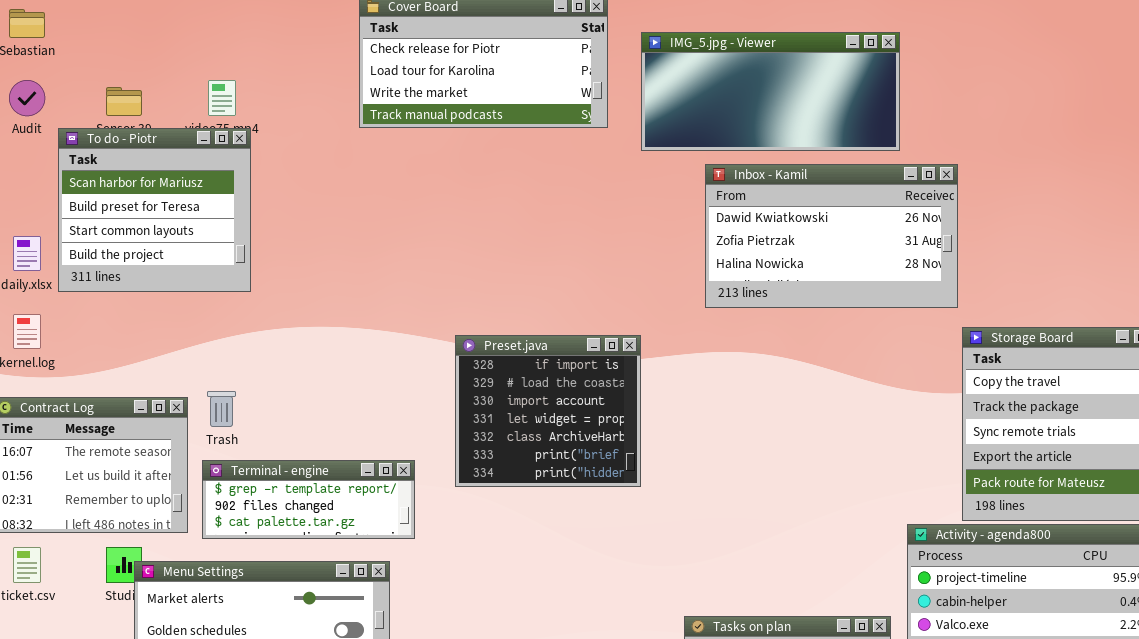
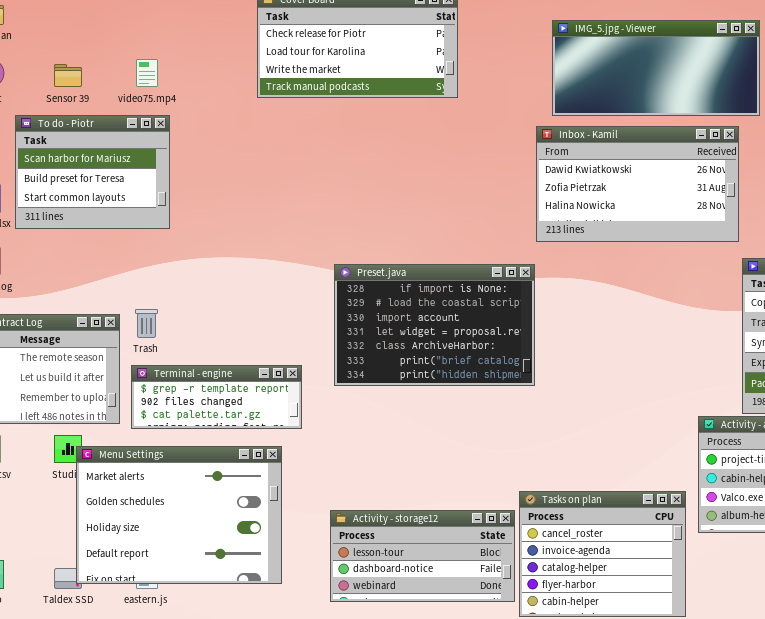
IMG_5.jpg - Viewer: [641,32,900,151] -> [552,20,760,116], moved
To do - Piotr: [58,128,251,292] -> [15,115,170,229], resized
Preset.java: [455,335,641,487] -> [334,264,535,386], resized

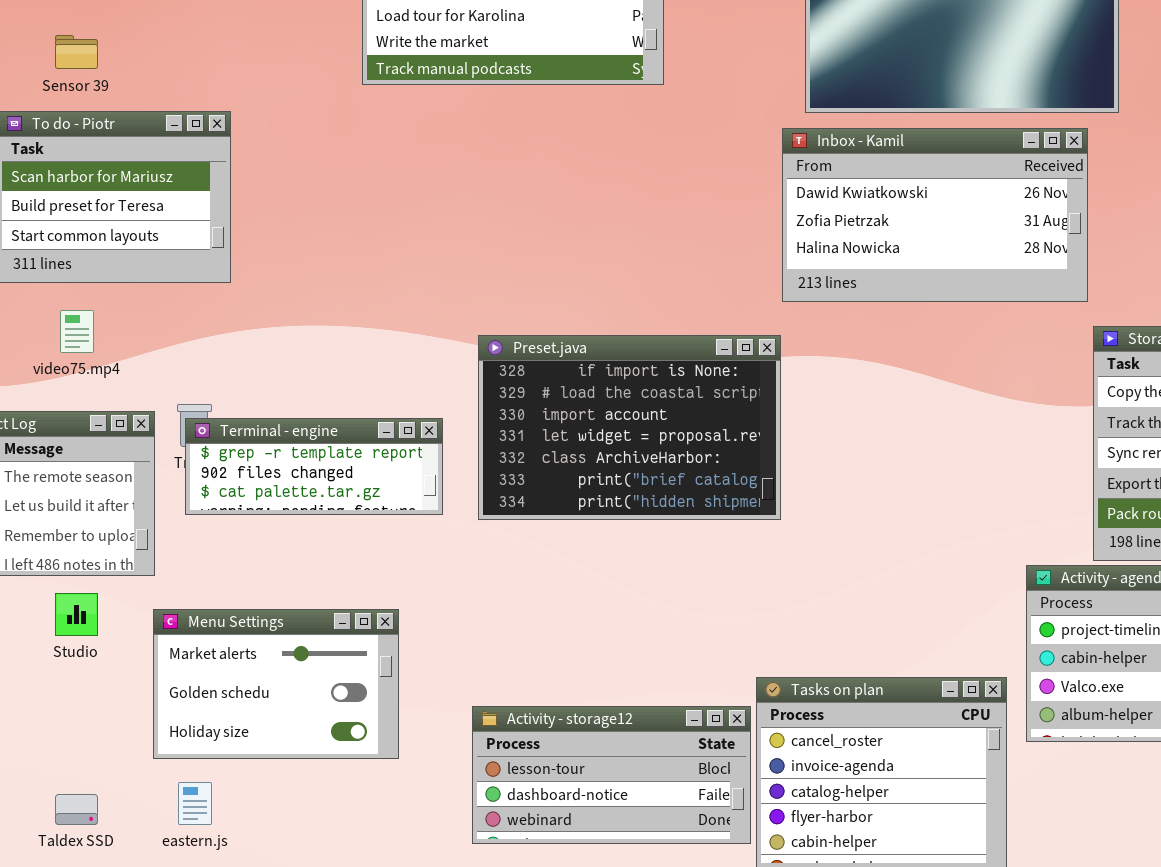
video75.mp4: [136,59,158,87] -> [60,310,94,353], moved
Terminal - engine: [131,365,302,429] -> [185,418,443,515], moved
Menu Settings: [76,446,282,584] -> [153,609,399,759], resized

